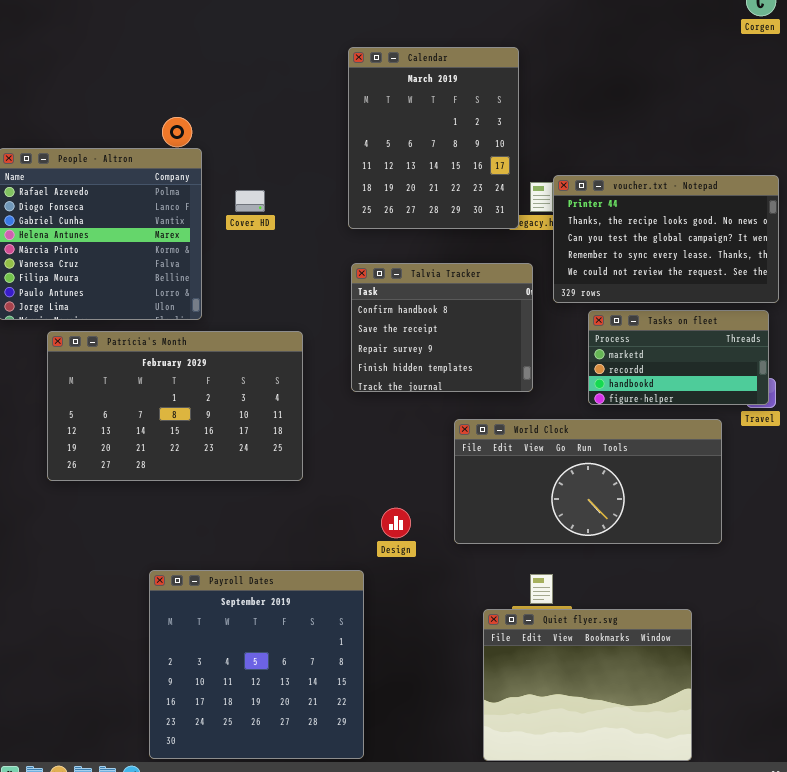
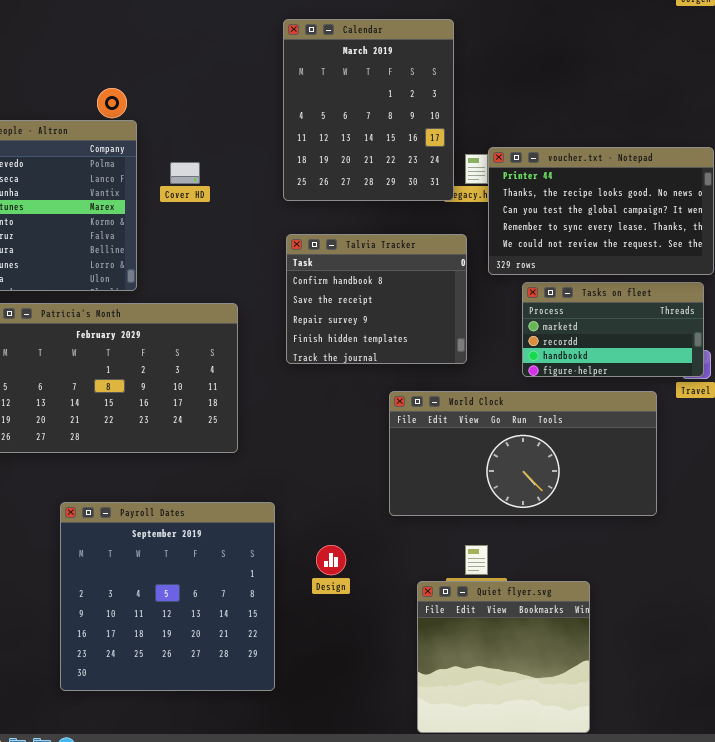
Design: [381,508,411,538] -> [316,545,346,575], moved
Payroll Dates: [149,570,364,759] -> [60,502,275,691], moved
Quiet flyer.svg: [483,609,692,761] -> [417,581,590,733], resized

